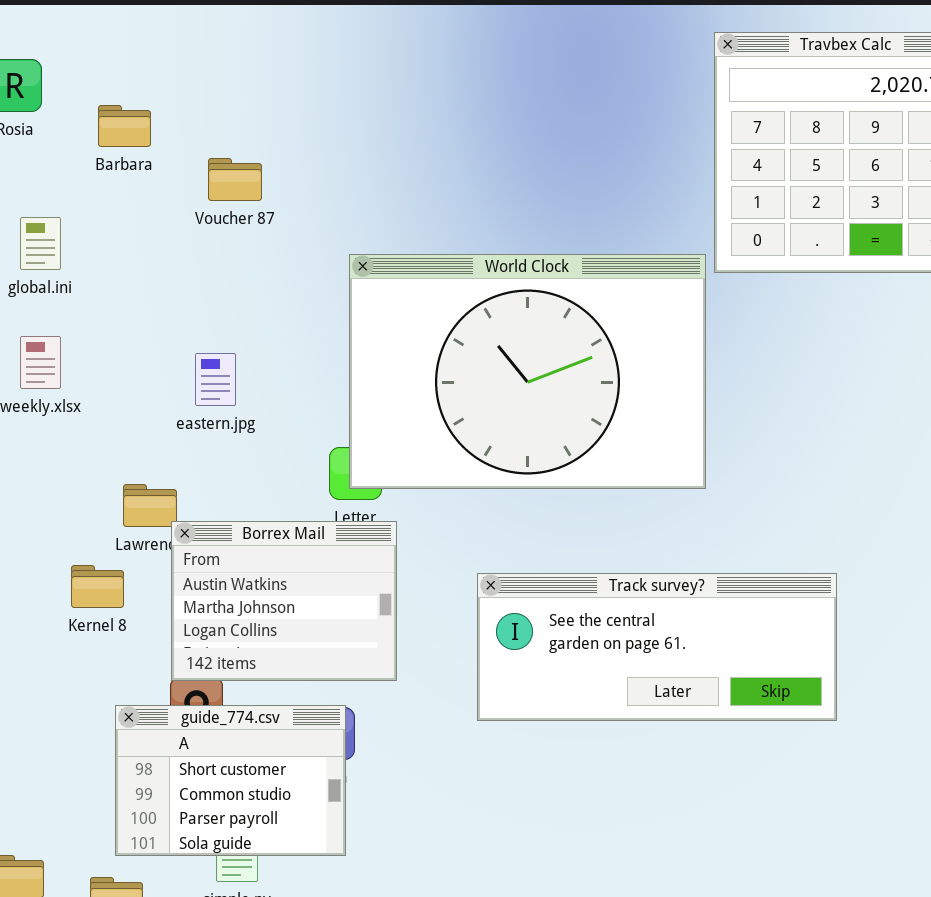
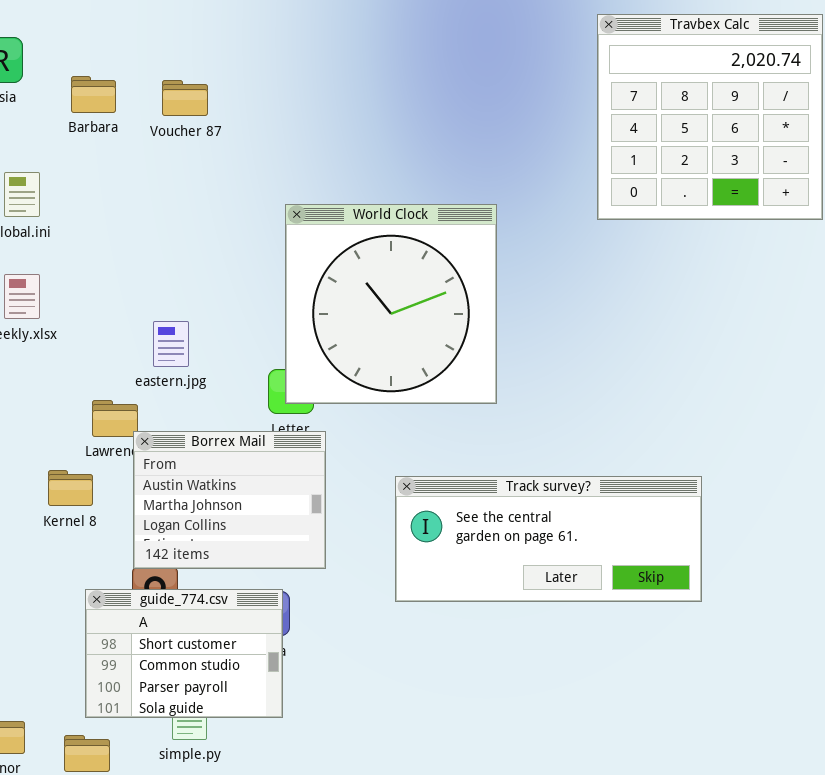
Voucher 87: [208,158,262,201] -> [162,80,208,116], moved
World Clock: [349,254,706,489] -> [285,204,497,404], resized
eastern.jpg: [195,353,236,406] -> [153,321,189,367], moved

